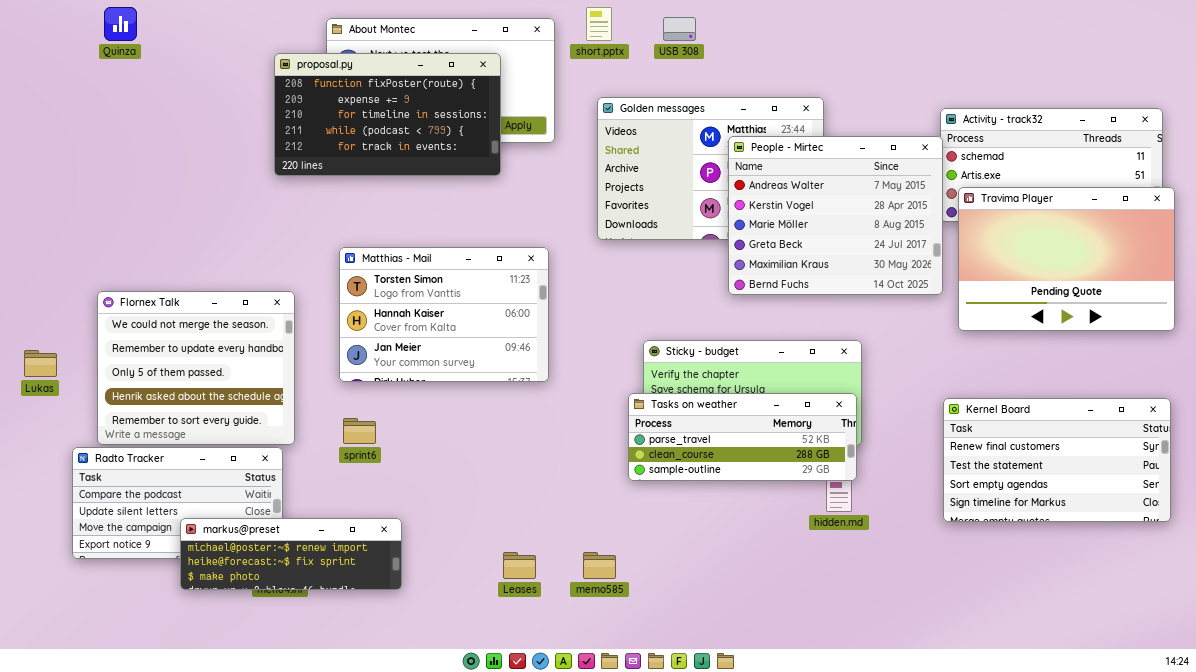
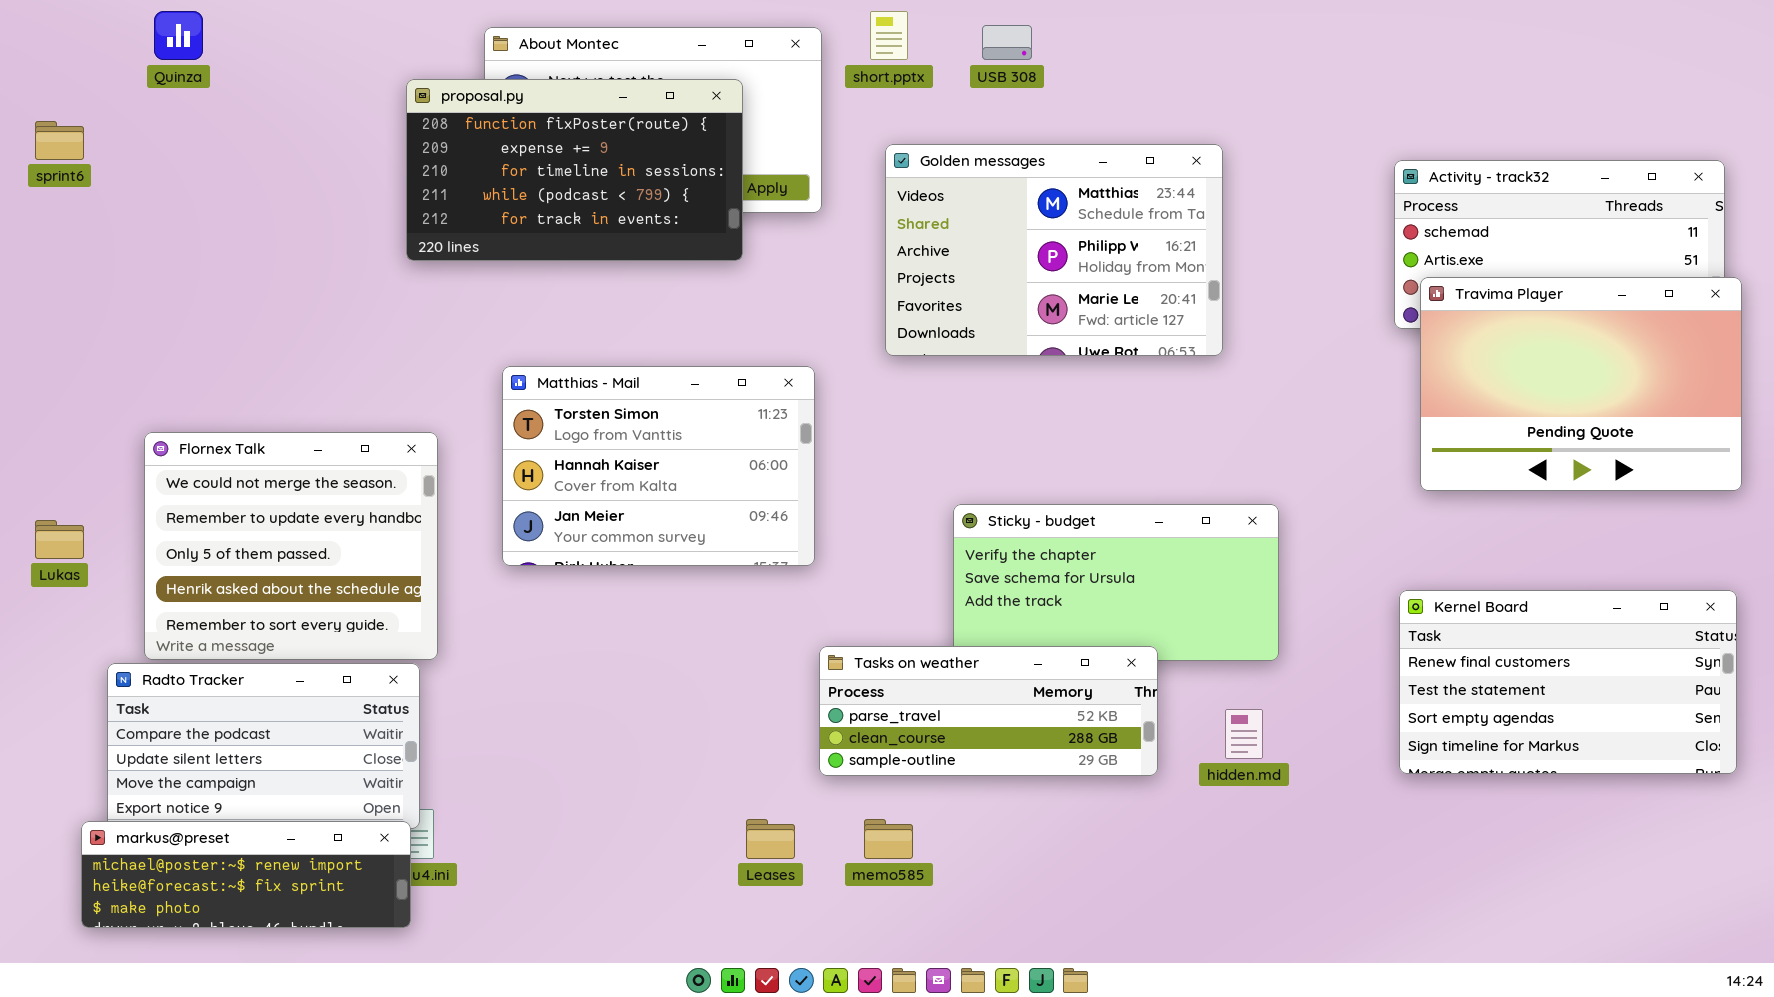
People - Mirtec: [728,136,943,295] -> none, closed
Tasks on weather: [628,393,857,481] -> [819,646,1158,776], moved
sprint6: [343,418,376,444] -> [35,121,84,160], moved
markus@preset: [180,518,402,590] -> [81,821,411,928], moved

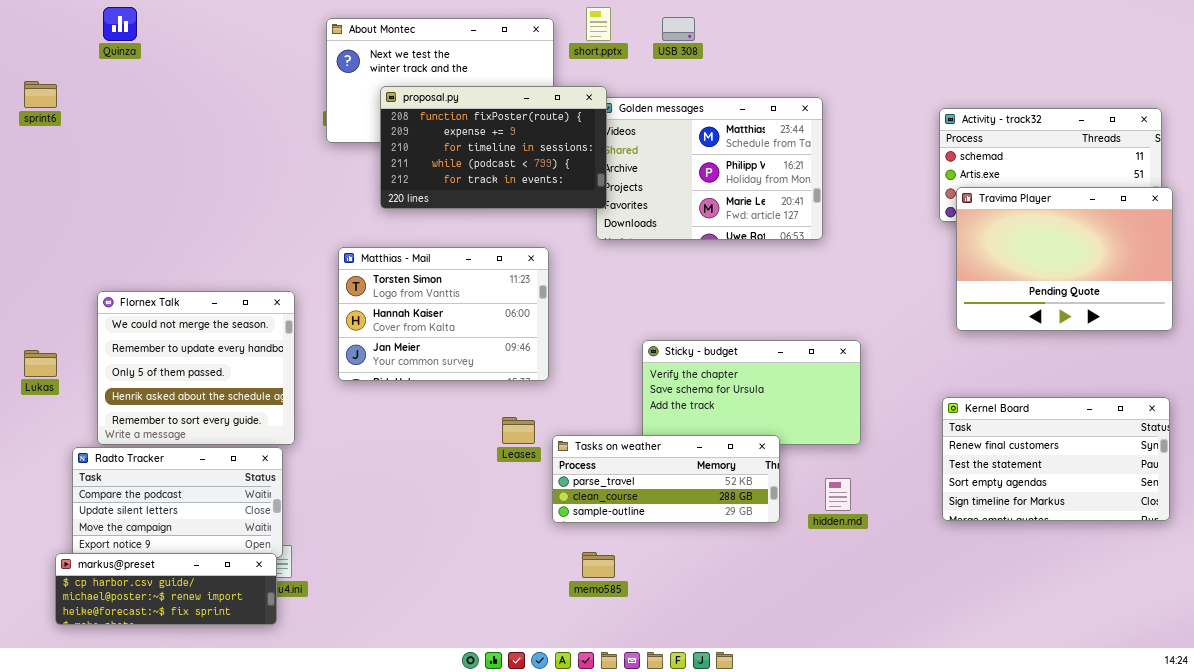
proposal.py: [406,79,743,261] -> [380,86,607,209], moved
Leases: [746,819,795,859] -> [502,417,535,444], moved
markus@preset: [81,821,411,928] -> [55,553,277,625], scrolled up 1 row

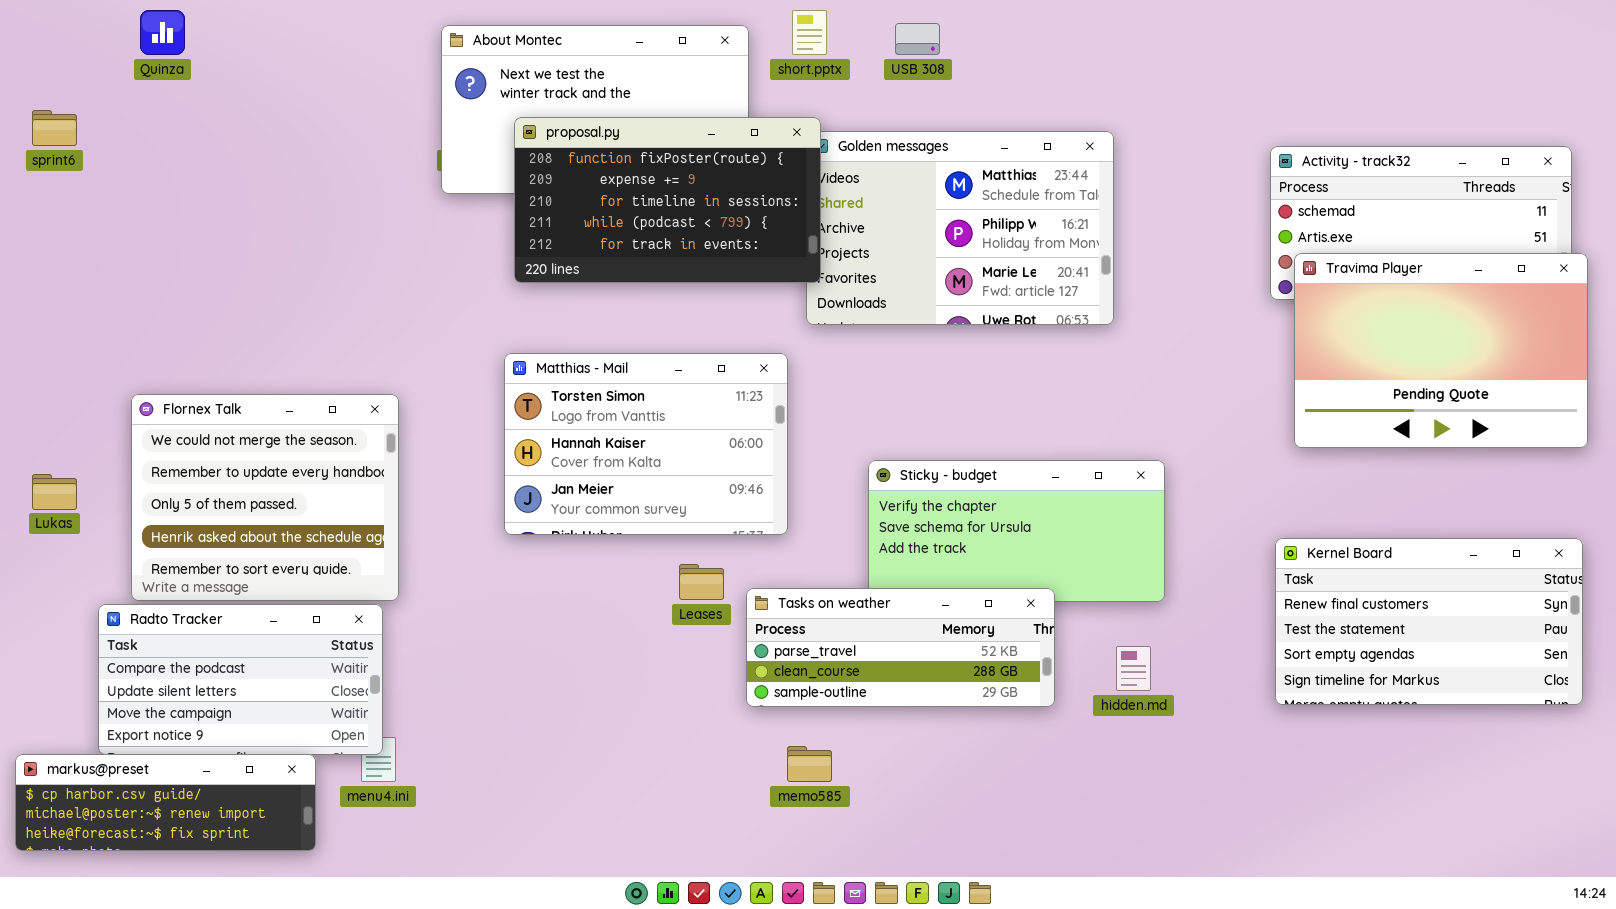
Matthias - Mail: [338,247,549,381] -> [504,353,788,535], moved
markus@preset: [55,553,277,625] -> [15,754,316,851], moved

